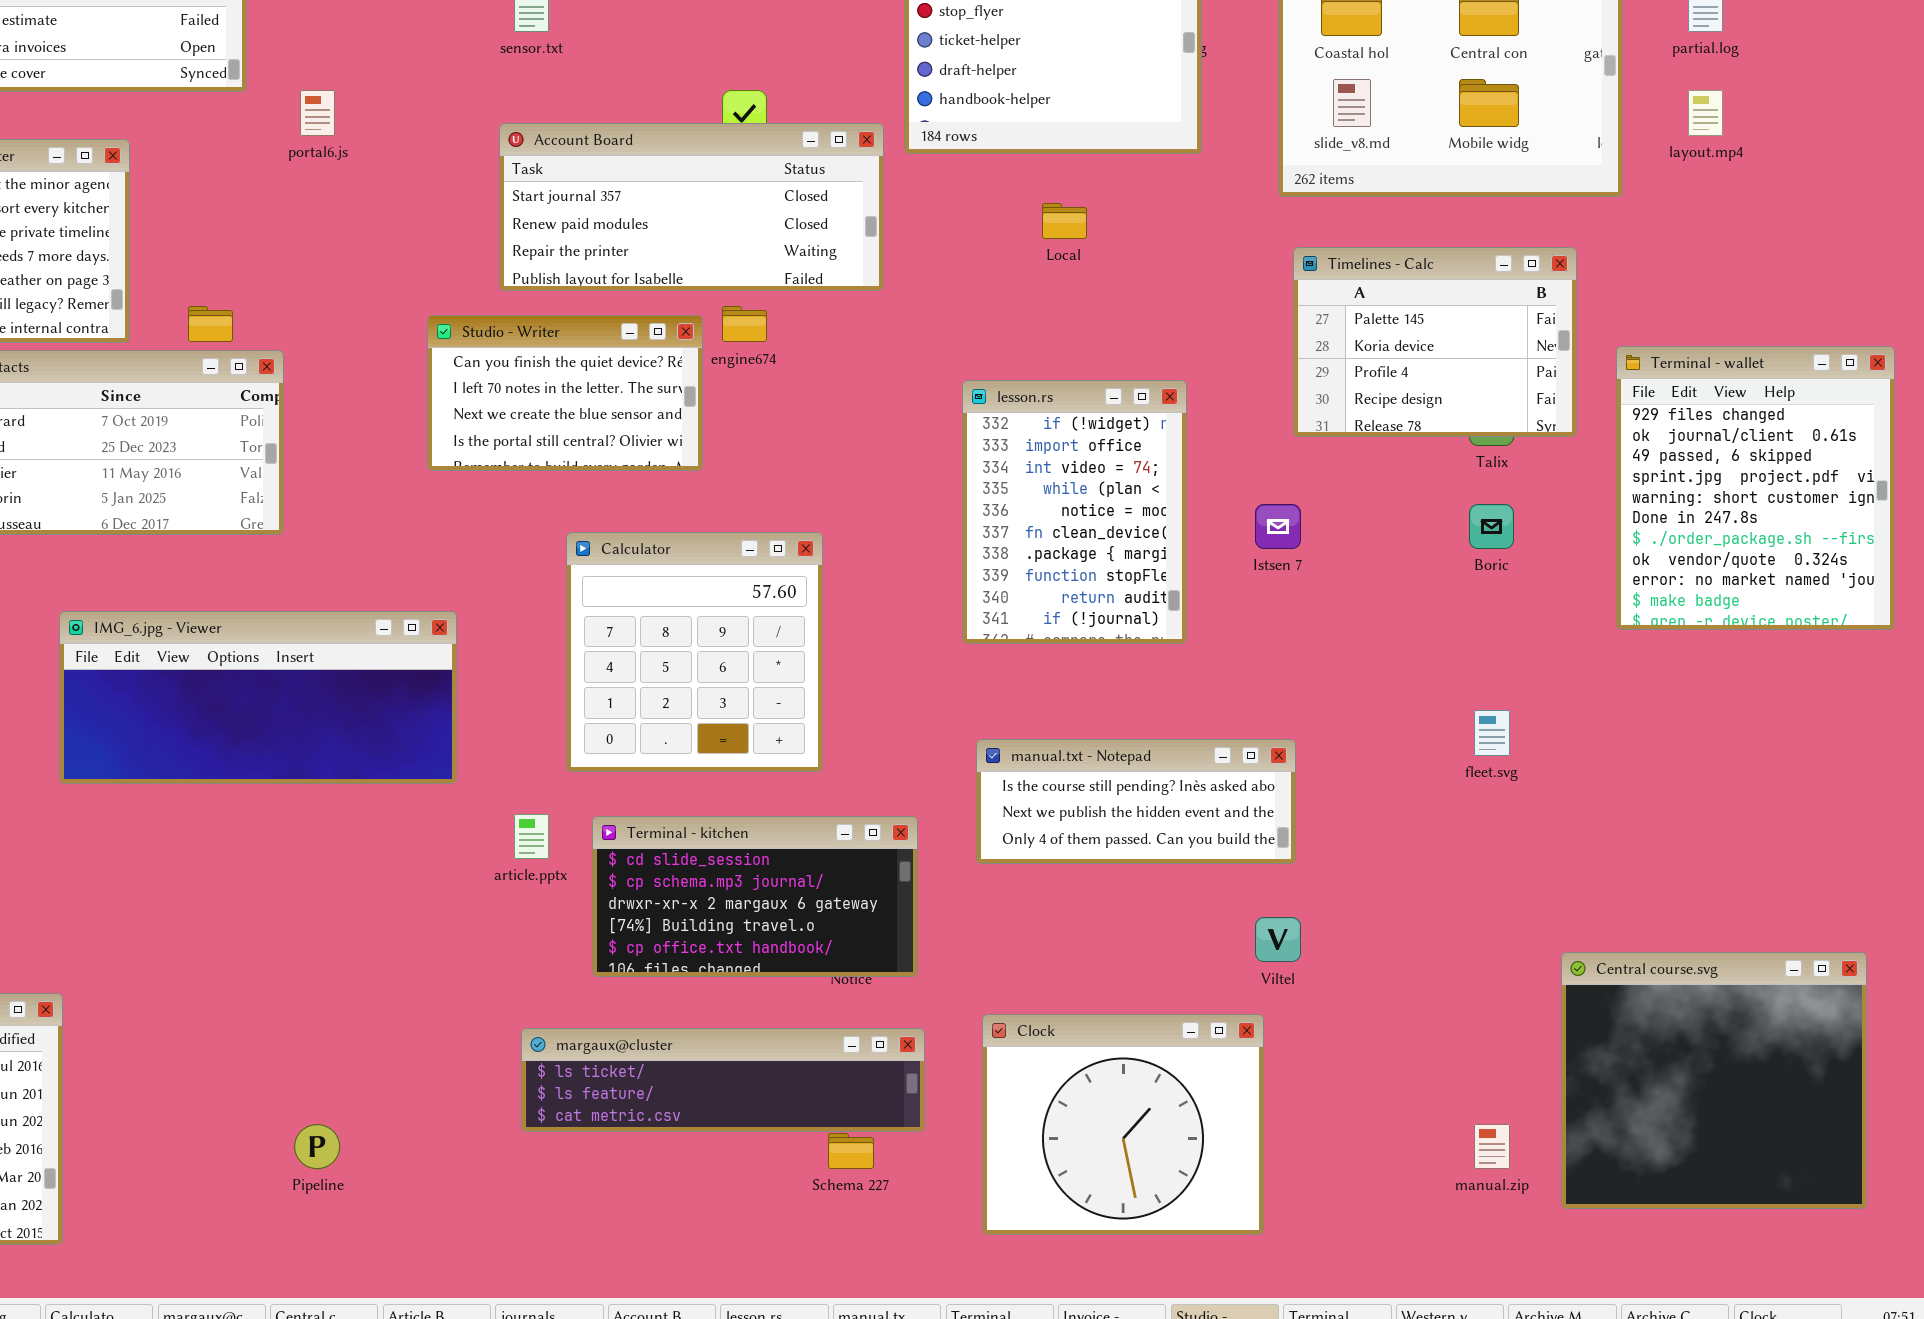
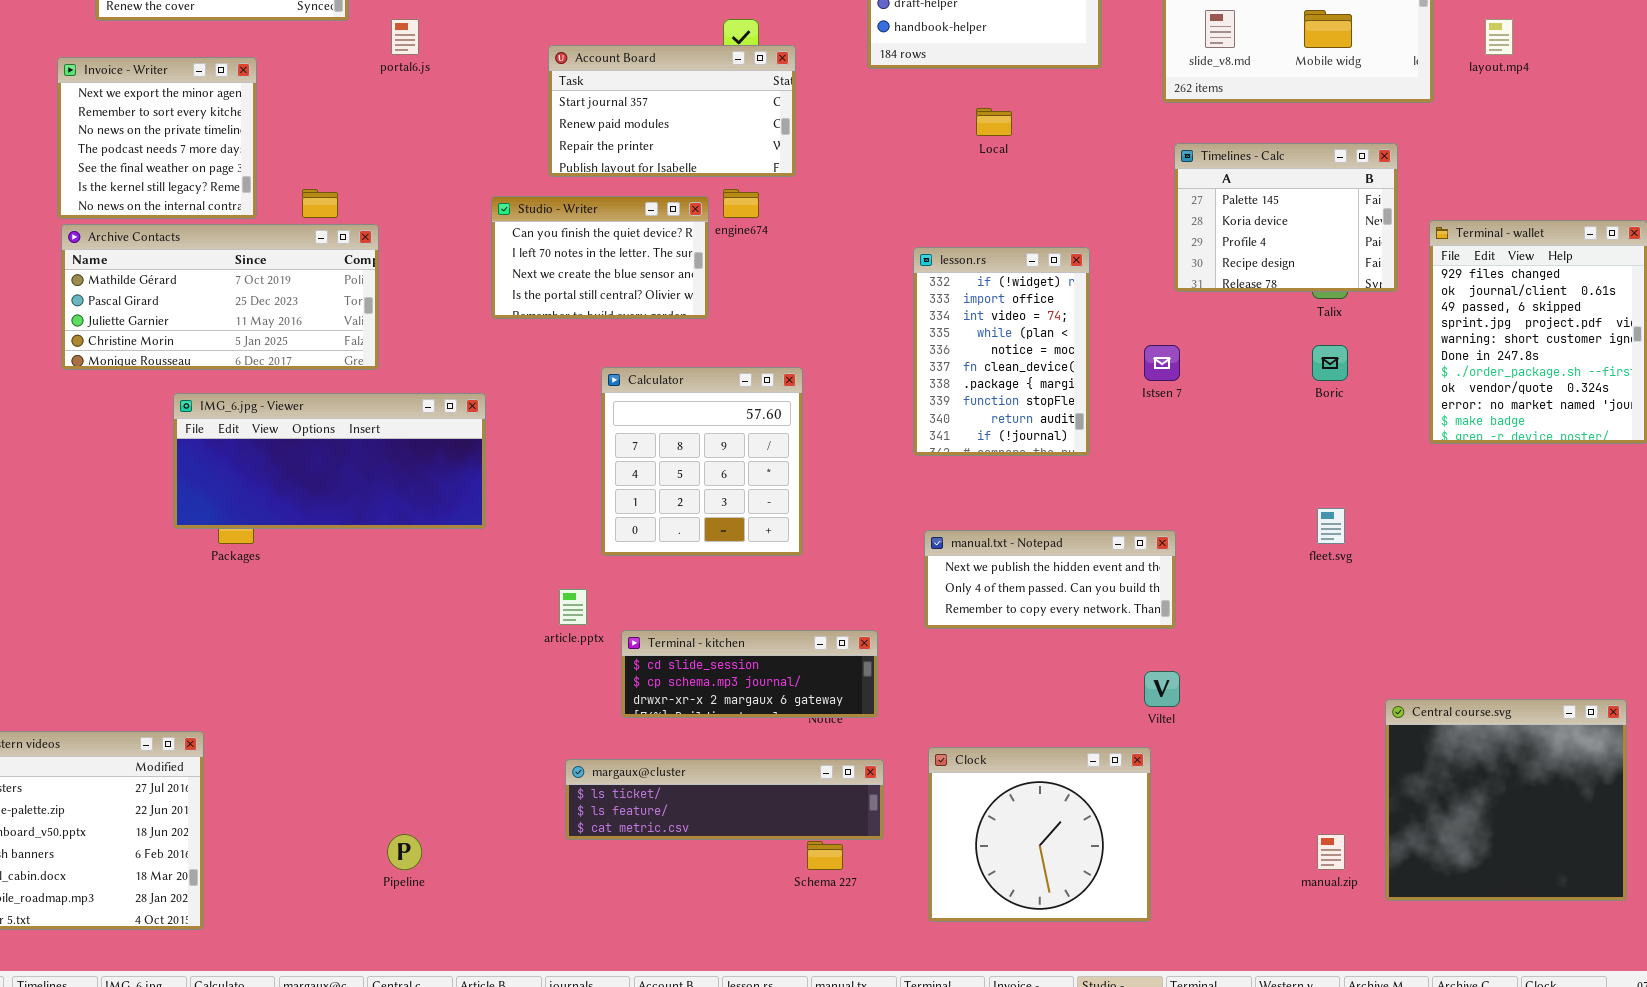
Account Board: [499,123,884,291] -> [548,45,796,177], resized
IMG_6.jpg - Viewer: [59,611,457,784] -> [173,393,486,529], moved
manual.txt - Notepad: [976,739,1296,864] -> [924,530,1176,629], scrolled down 1 row
Terminal - kitchen: [592,816,918,977] -> [621,630,878,718], resized

